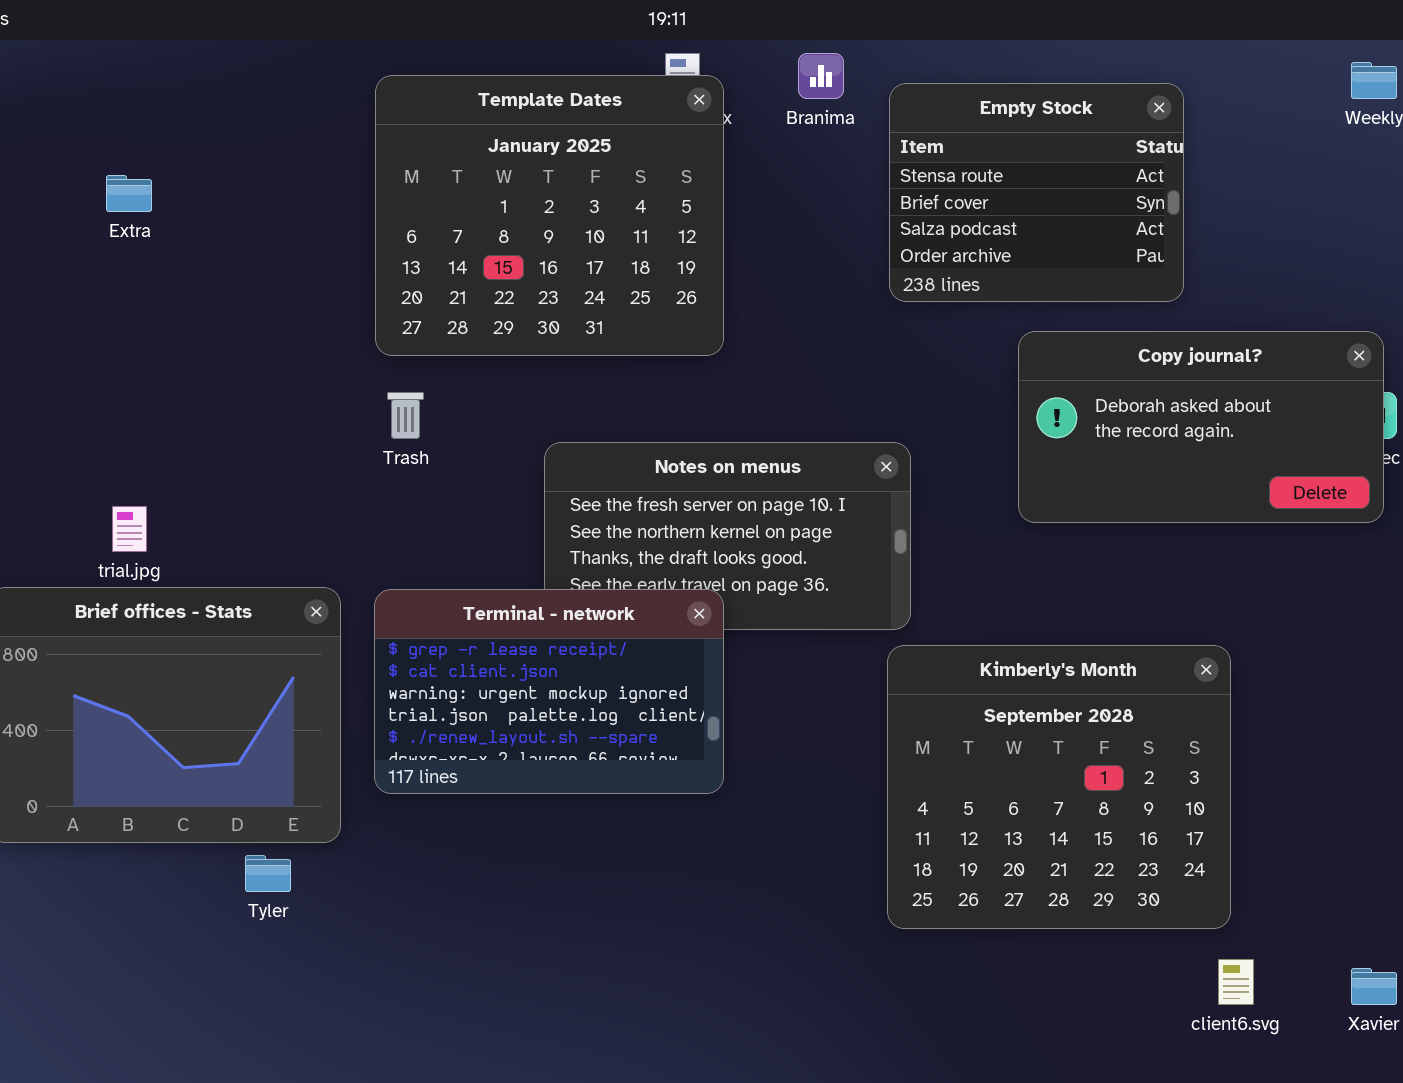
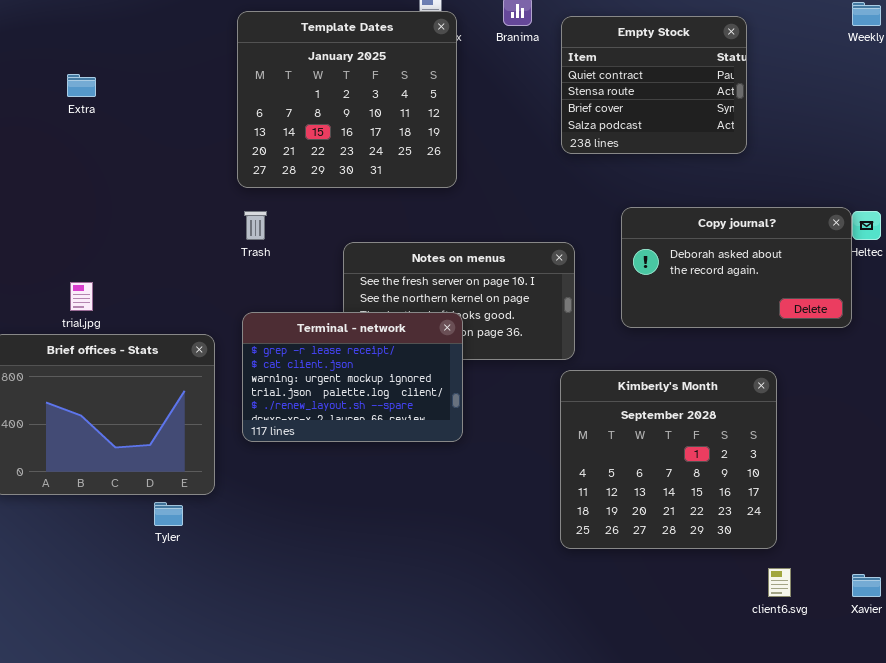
Empty Stock: [889,83,1184,302] -> [561,16,747,154], scrolled up 1 row
Copy journal?: [1018,331,1384,523] -> [621,207,852,328], moved
Terminal - network: [374,589,724,794] -> [242,312,463,442], moved

